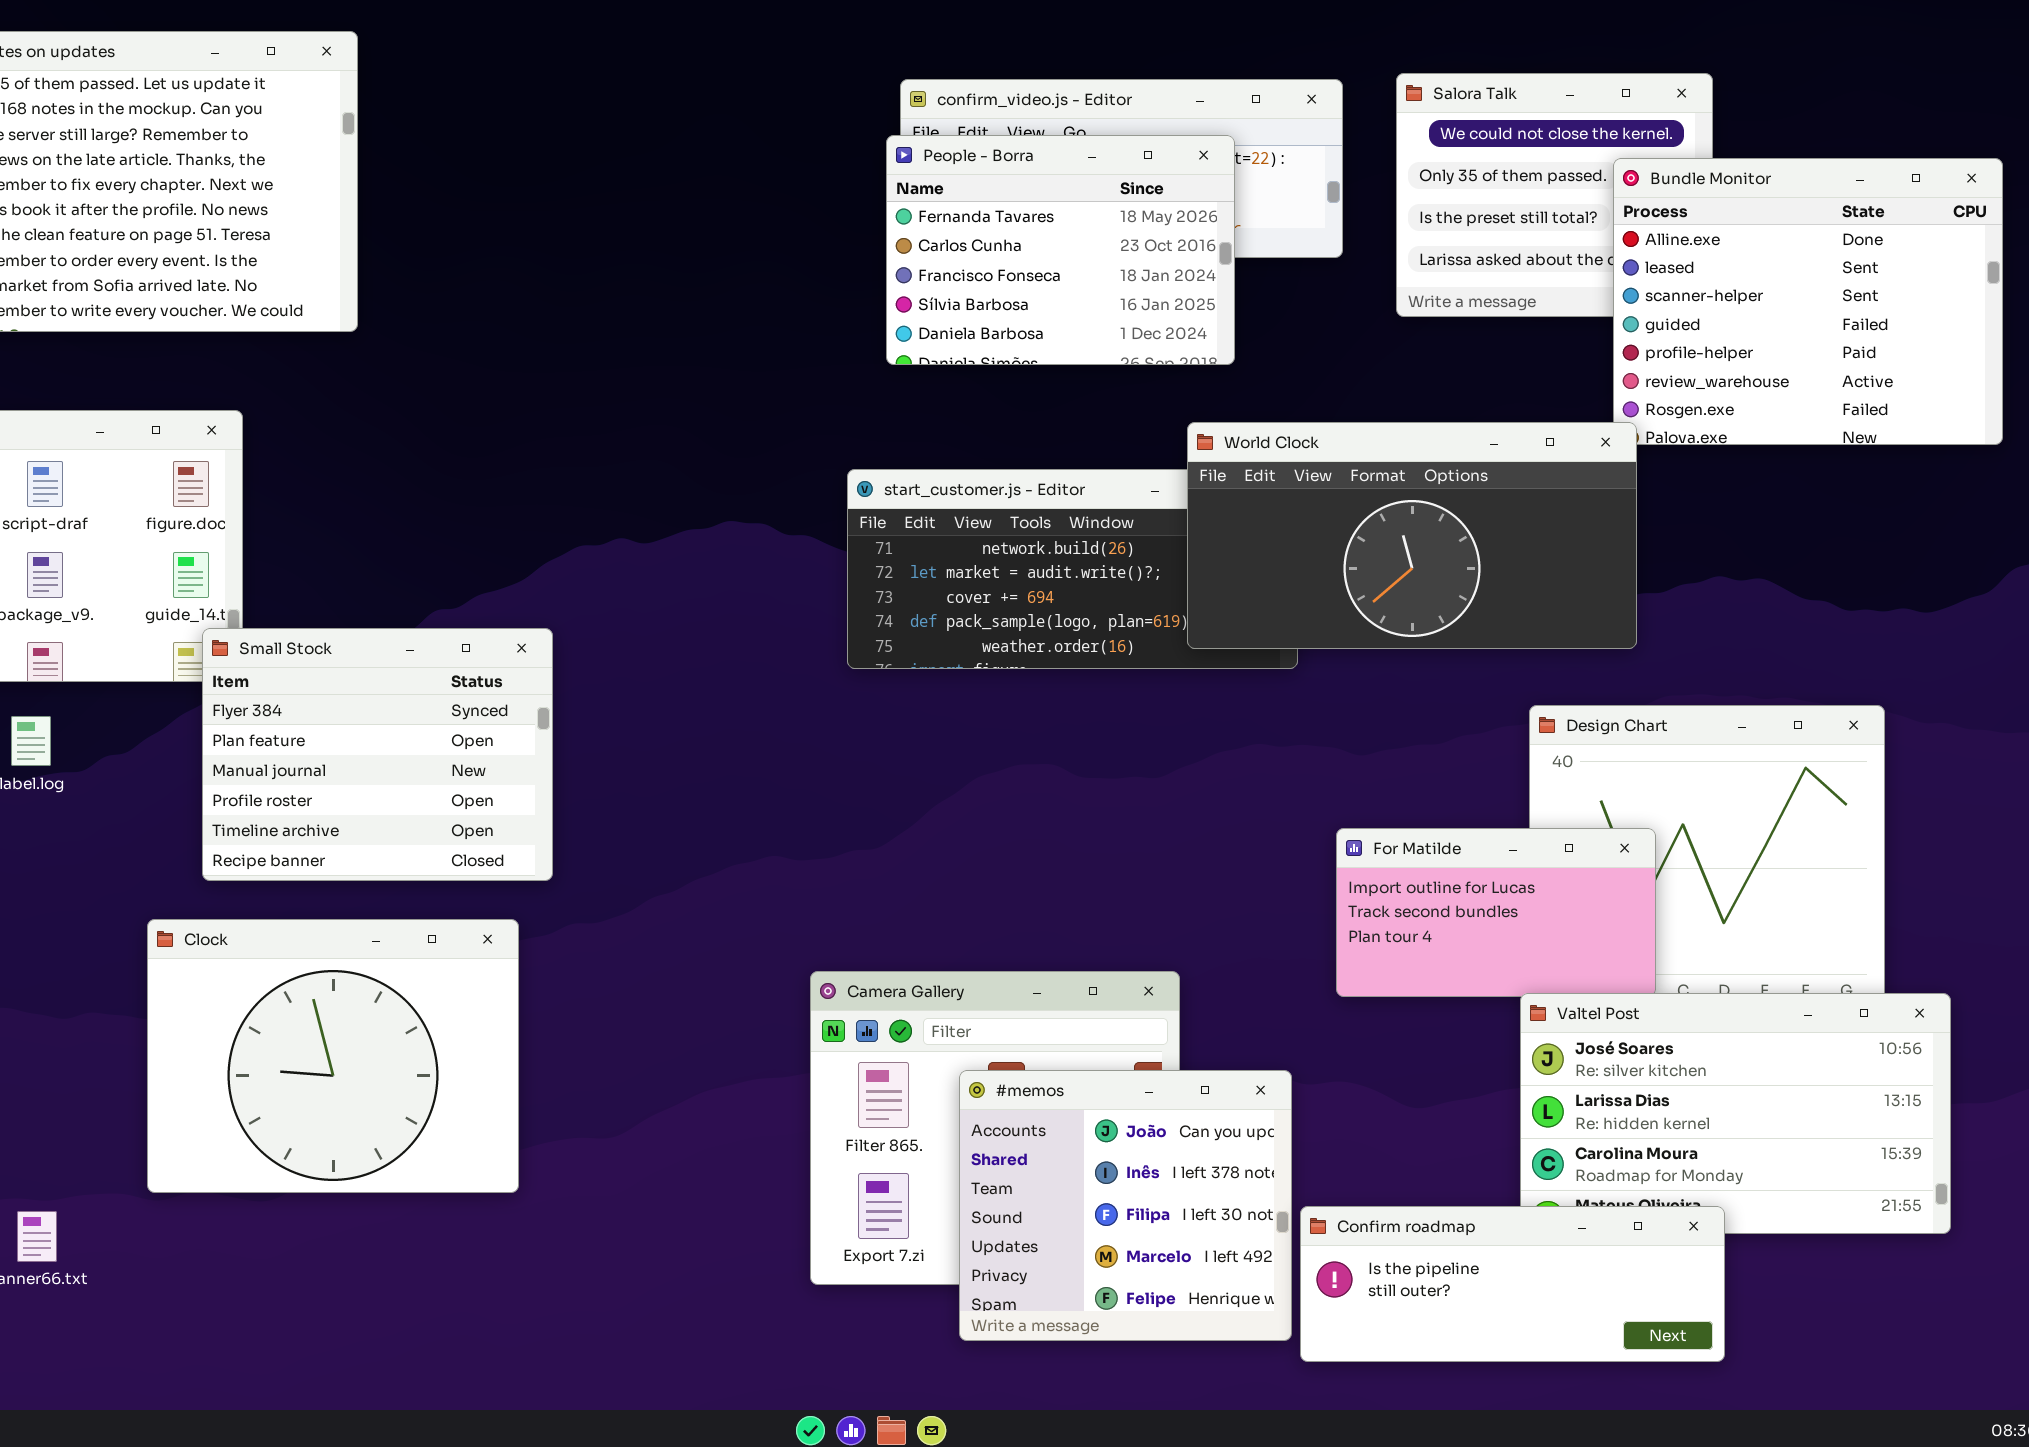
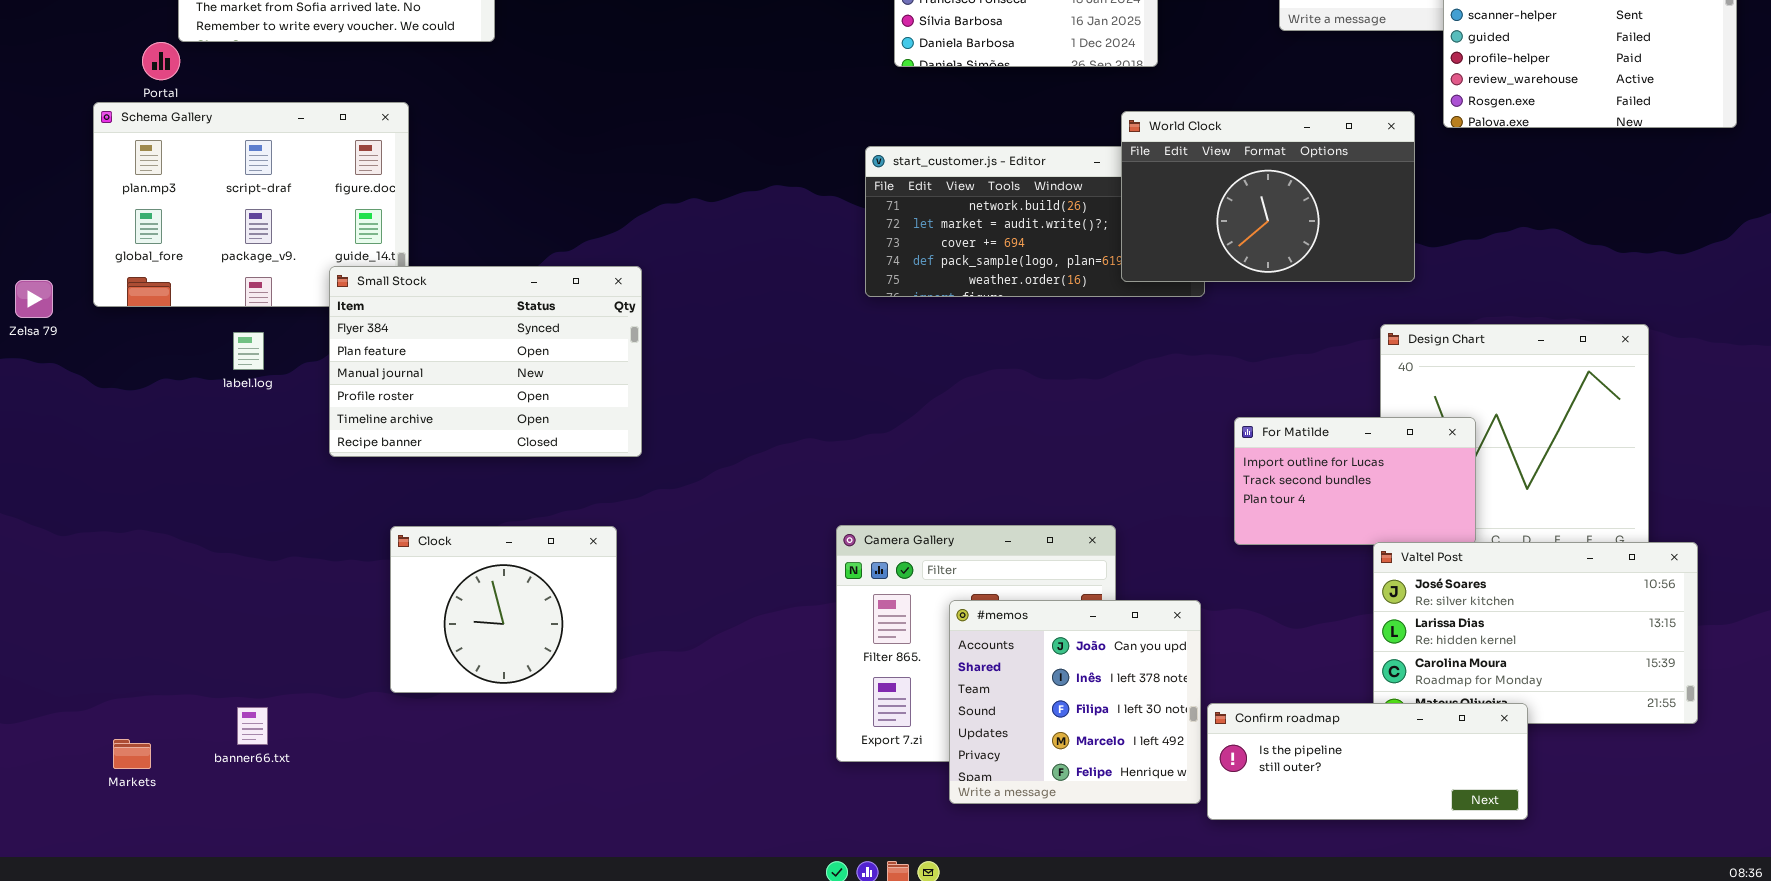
World Clock: [1187,422,1637,649] -> [1121,111,1415,282], resized
Small Stock: [202,628,553,881] -> [329,266,642,457], resized
Clock: [147,919,519,1193] -> [390,526,617,693], resized

